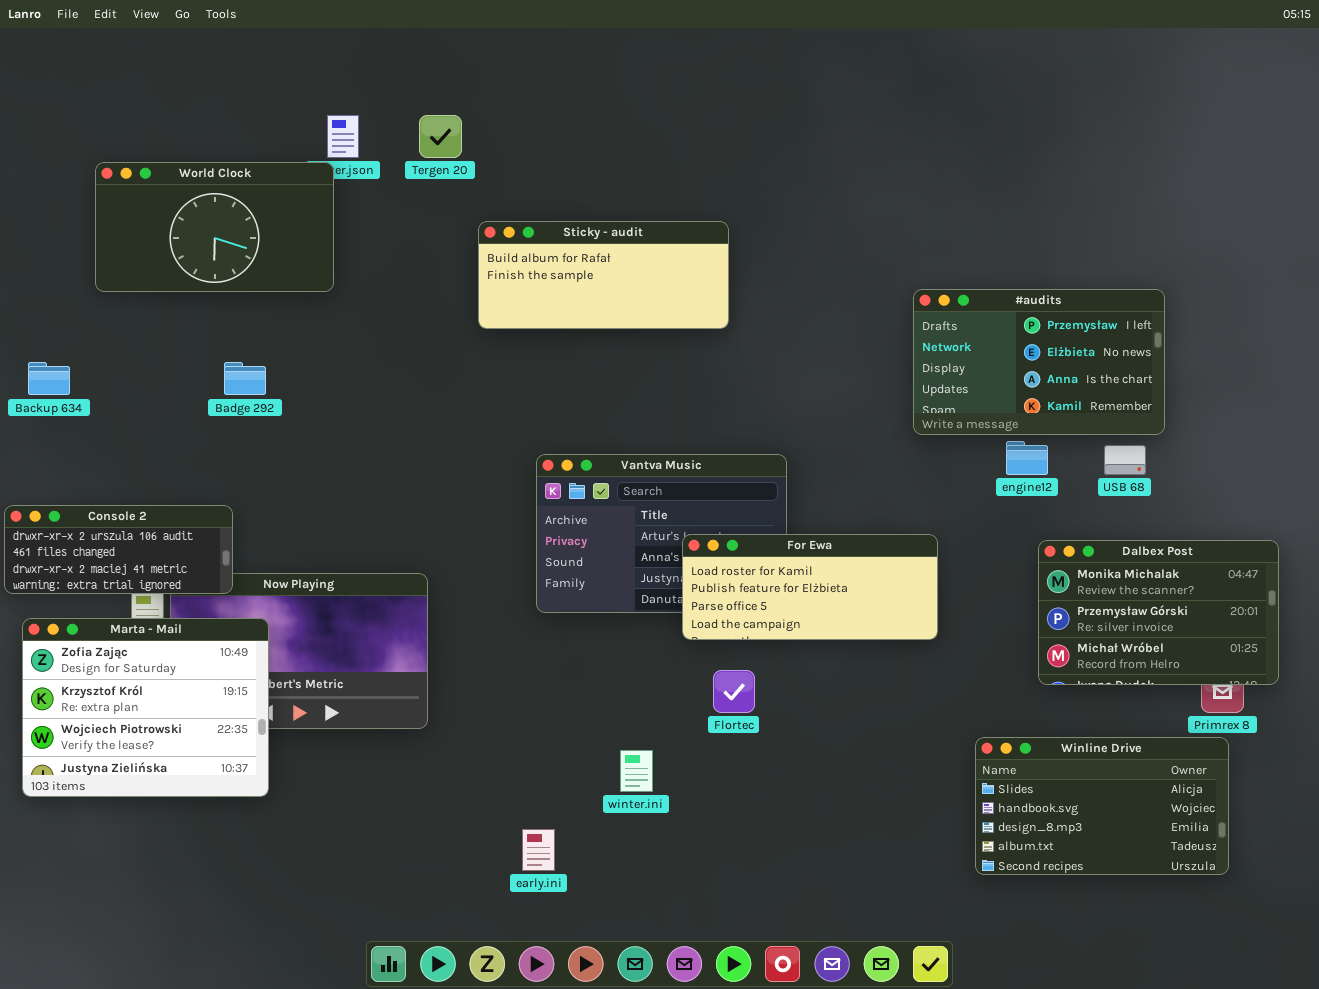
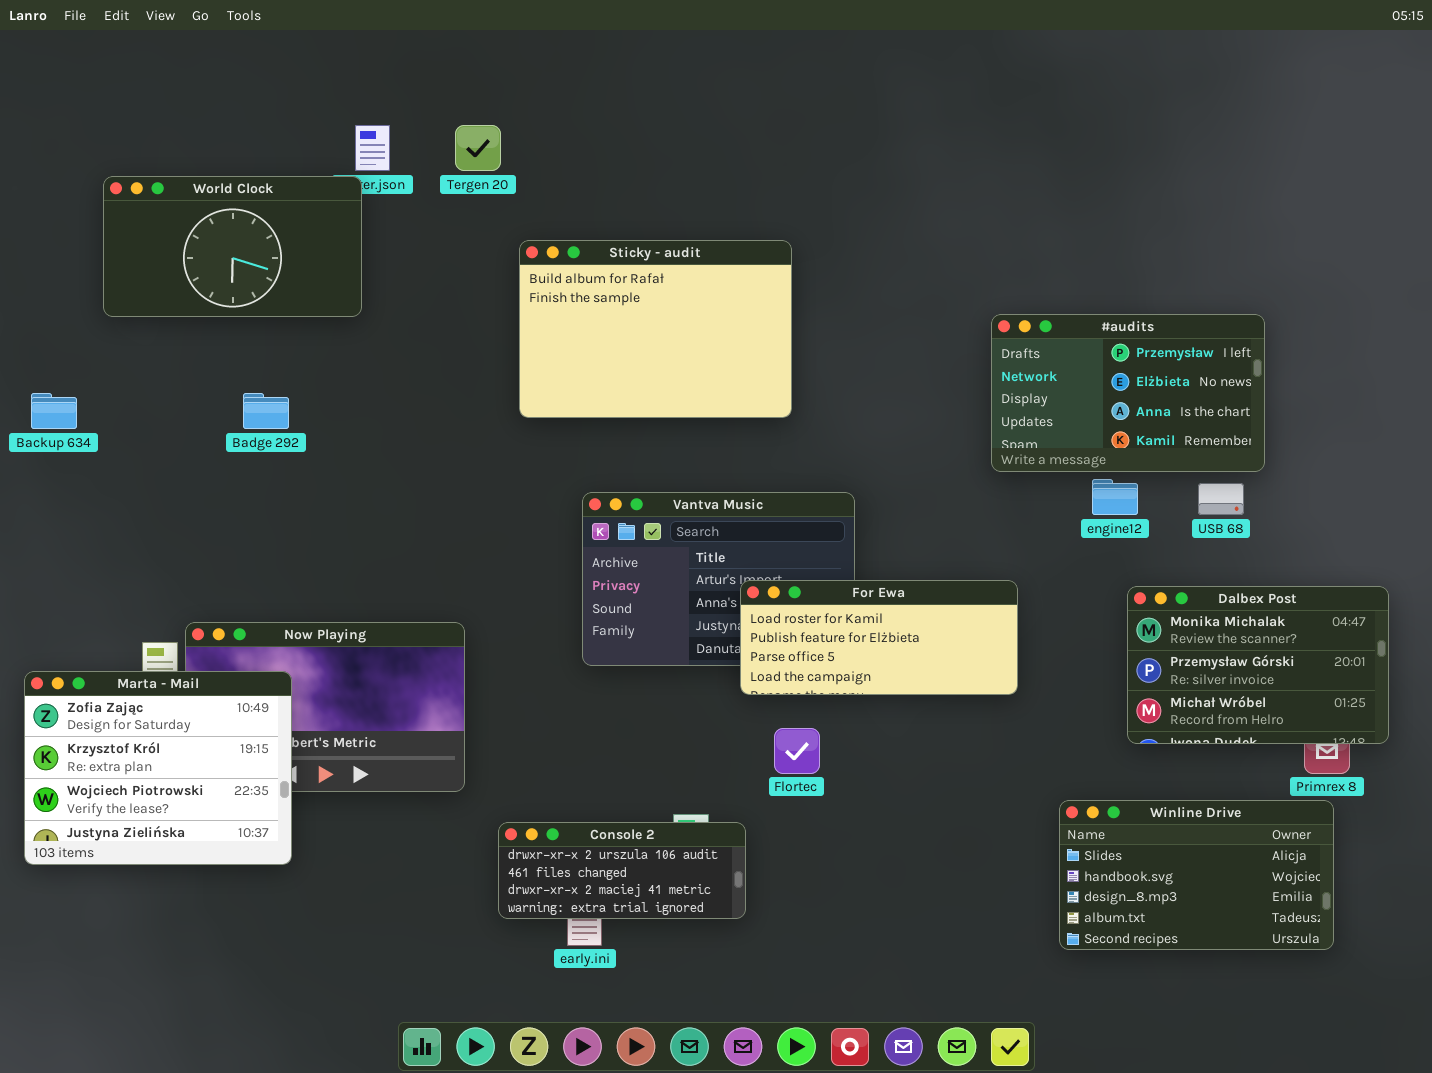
Sticky - audit: [478,221,729,329] -> [519,240,792,418], resized
Console 2: [4,505,233,594] -> [498,822,746,919], moved

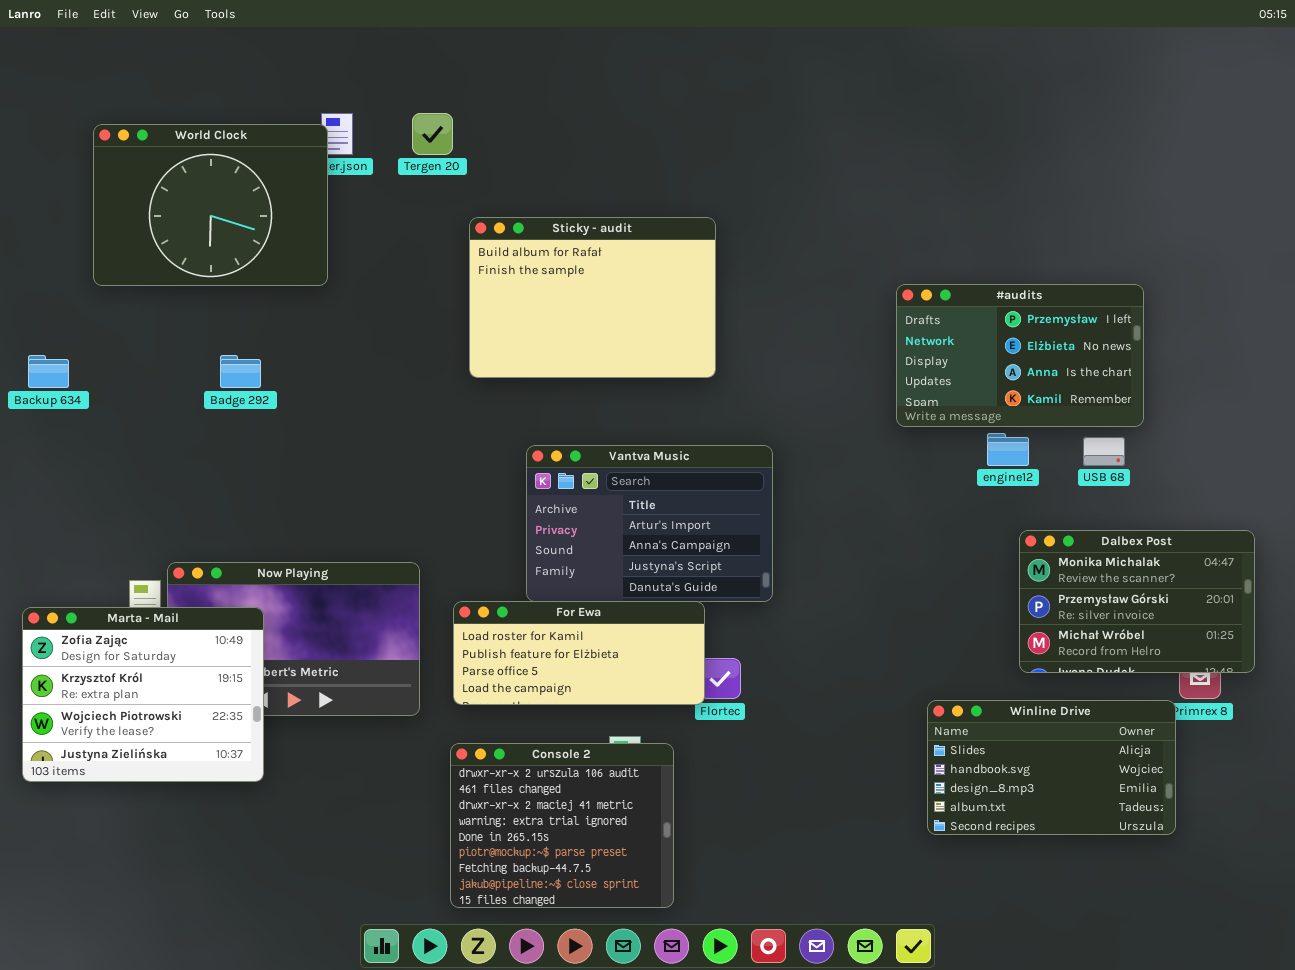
World Clock: [103,176,362,317] -> [93,124,328,286], resized
For Ewa: [740,580,1018,695] -> [453,601,705,705], moved
Winline Drive: [1059,800,1334,950] -> [927,700,1176,835], moved
Console 2: [498,822,746,919] -> [450,743,674,908], resized

